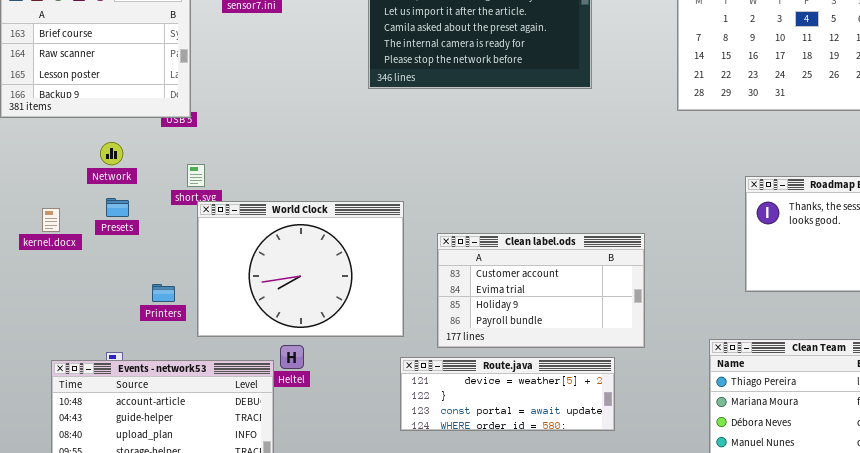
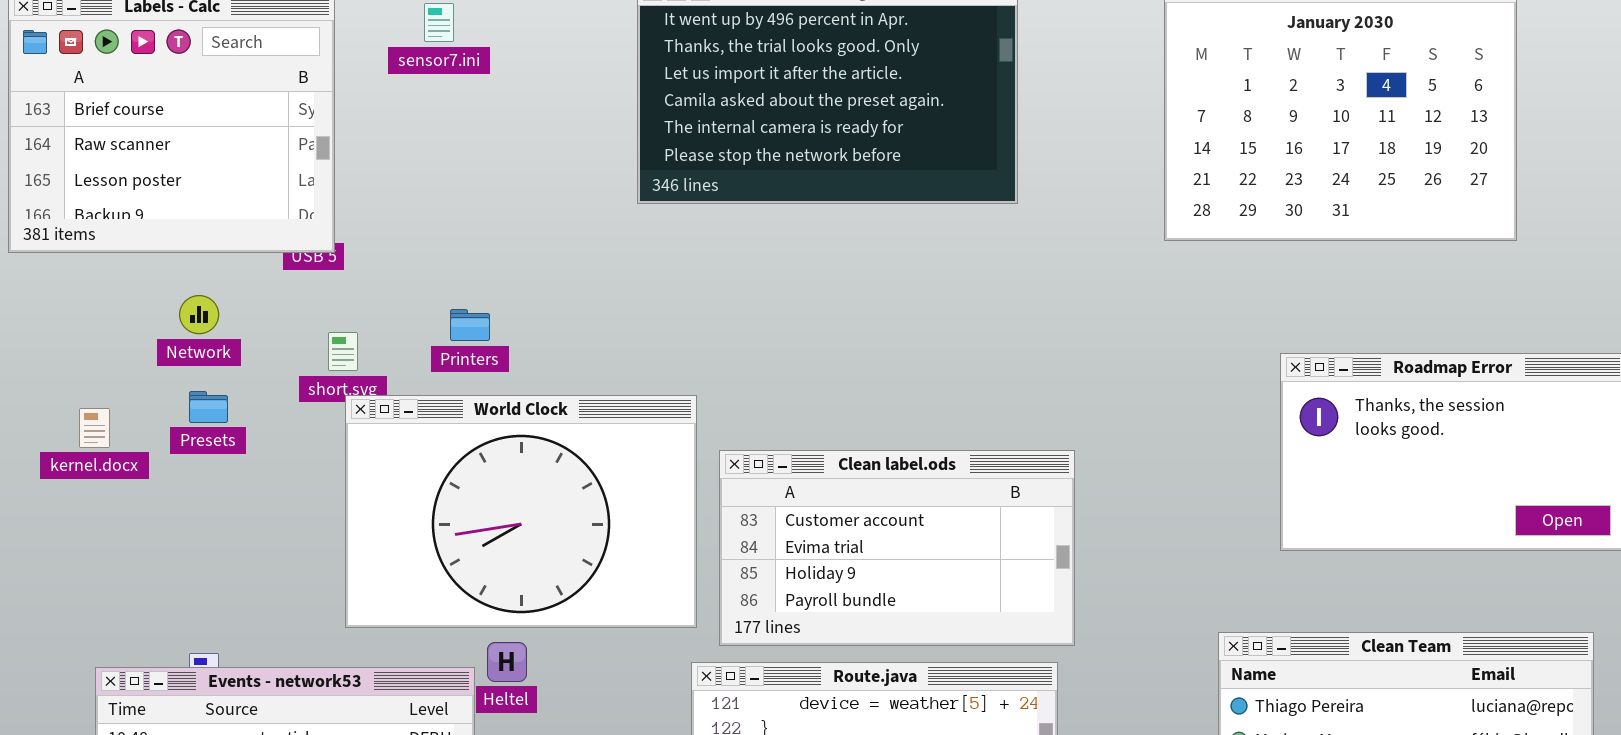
Clean label.ods: [437,233,645,348] -> [719,450,1075,646], moved
Printers: [152,284,175,302] -> [450,309,490,341], moved

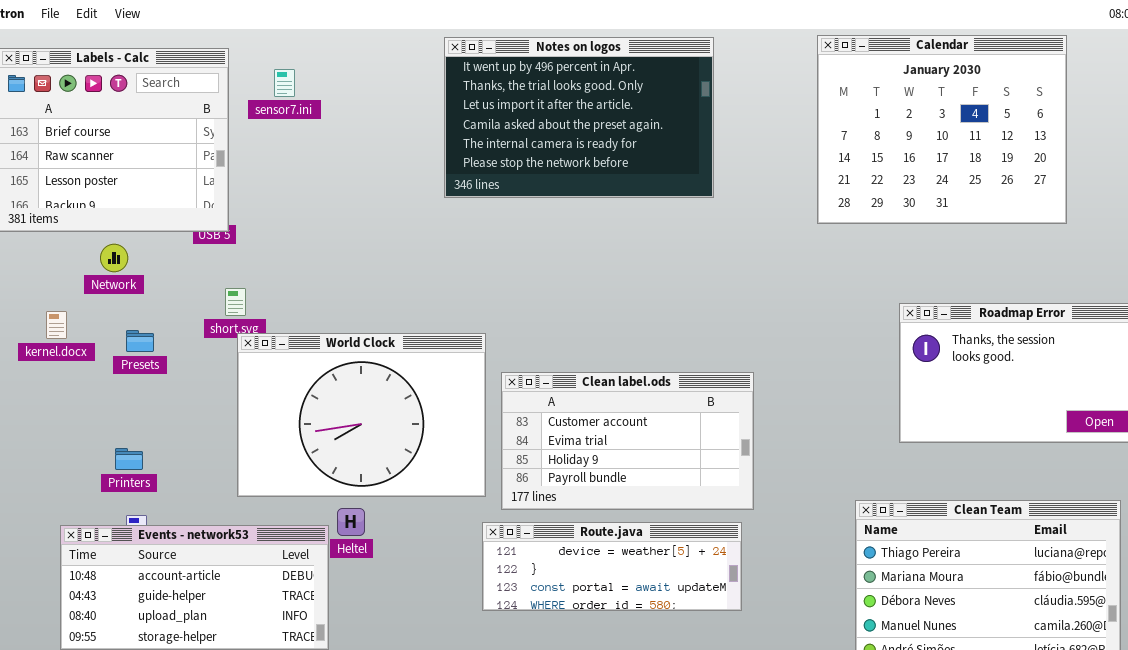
sensor7.ini: [424,3,454,42] -> [274,69,295,97], moved
Network: [179,295,219,334] -> [100,244,128,272], moved
Printers: [450,309,490,341] -> [115,448,143,470], moved
kernel.docx: [79,408,110,448] -> [46,311,67,339], moved

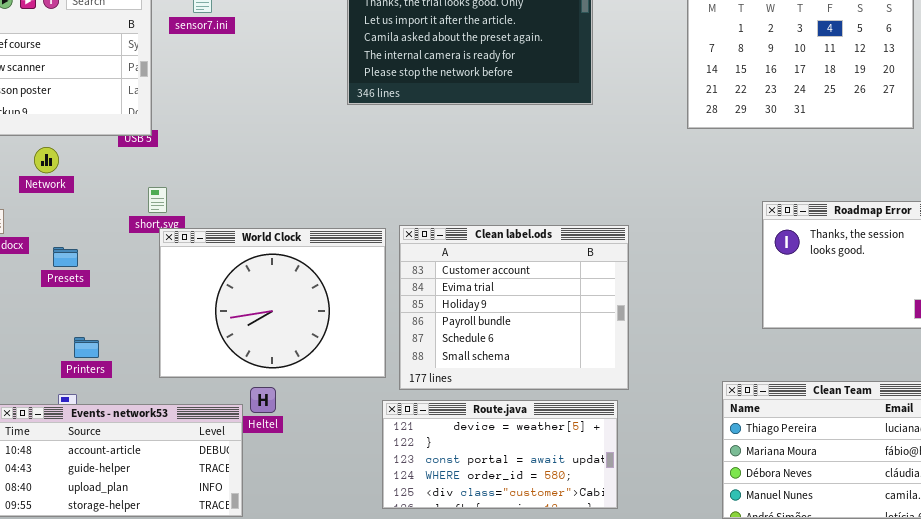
Presets: [126,330,154,352] -> [53,247,78,267], moved
Clean label.ods: [501,372,754,510] -> [399,225,629,390], resized
Printers: [115,448,143,470] -> [74,337,99,358], moved
Route.java: [482,522,742,611] -> [382,400,618,509], resized

